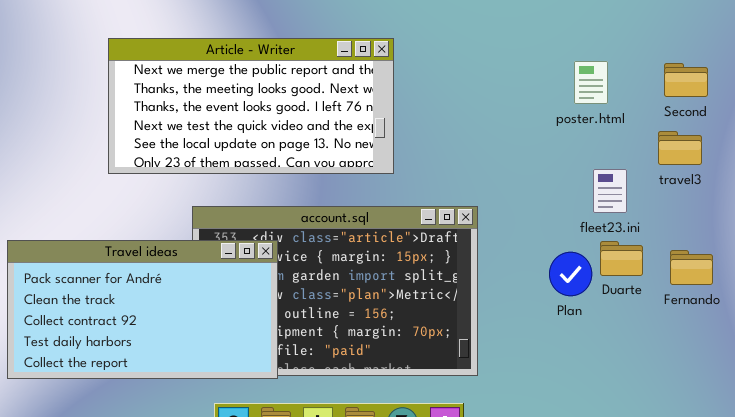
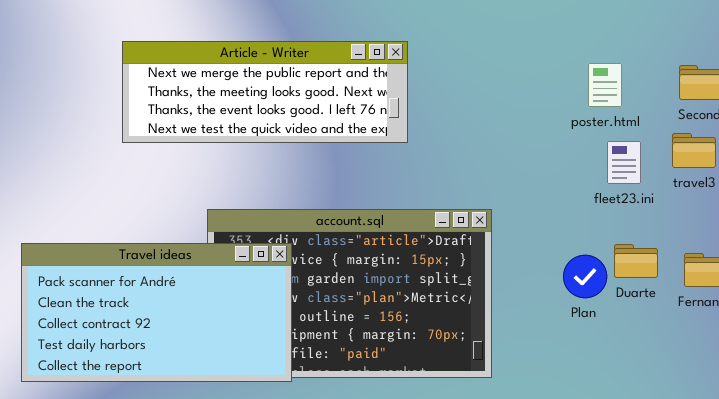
Article - Writer: [108,38,394,174] -> [122,41,408,143], resized
fleet23.ini: [593,169,627,213] -> [607,141,641,184], moved

